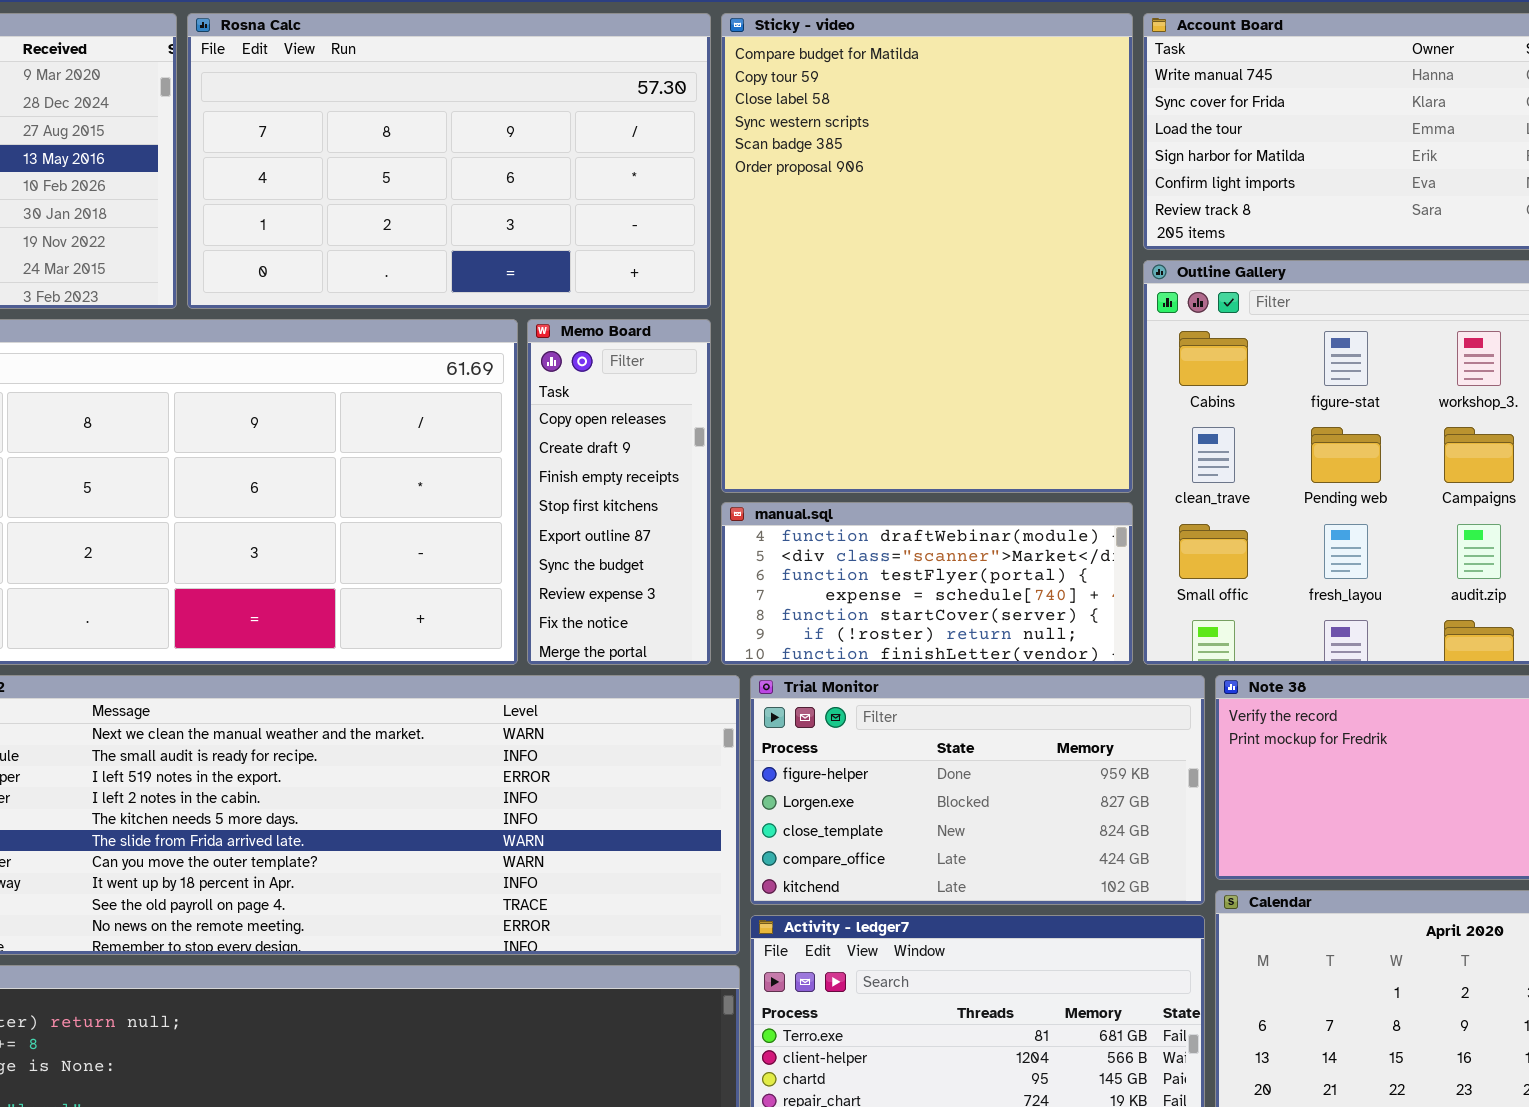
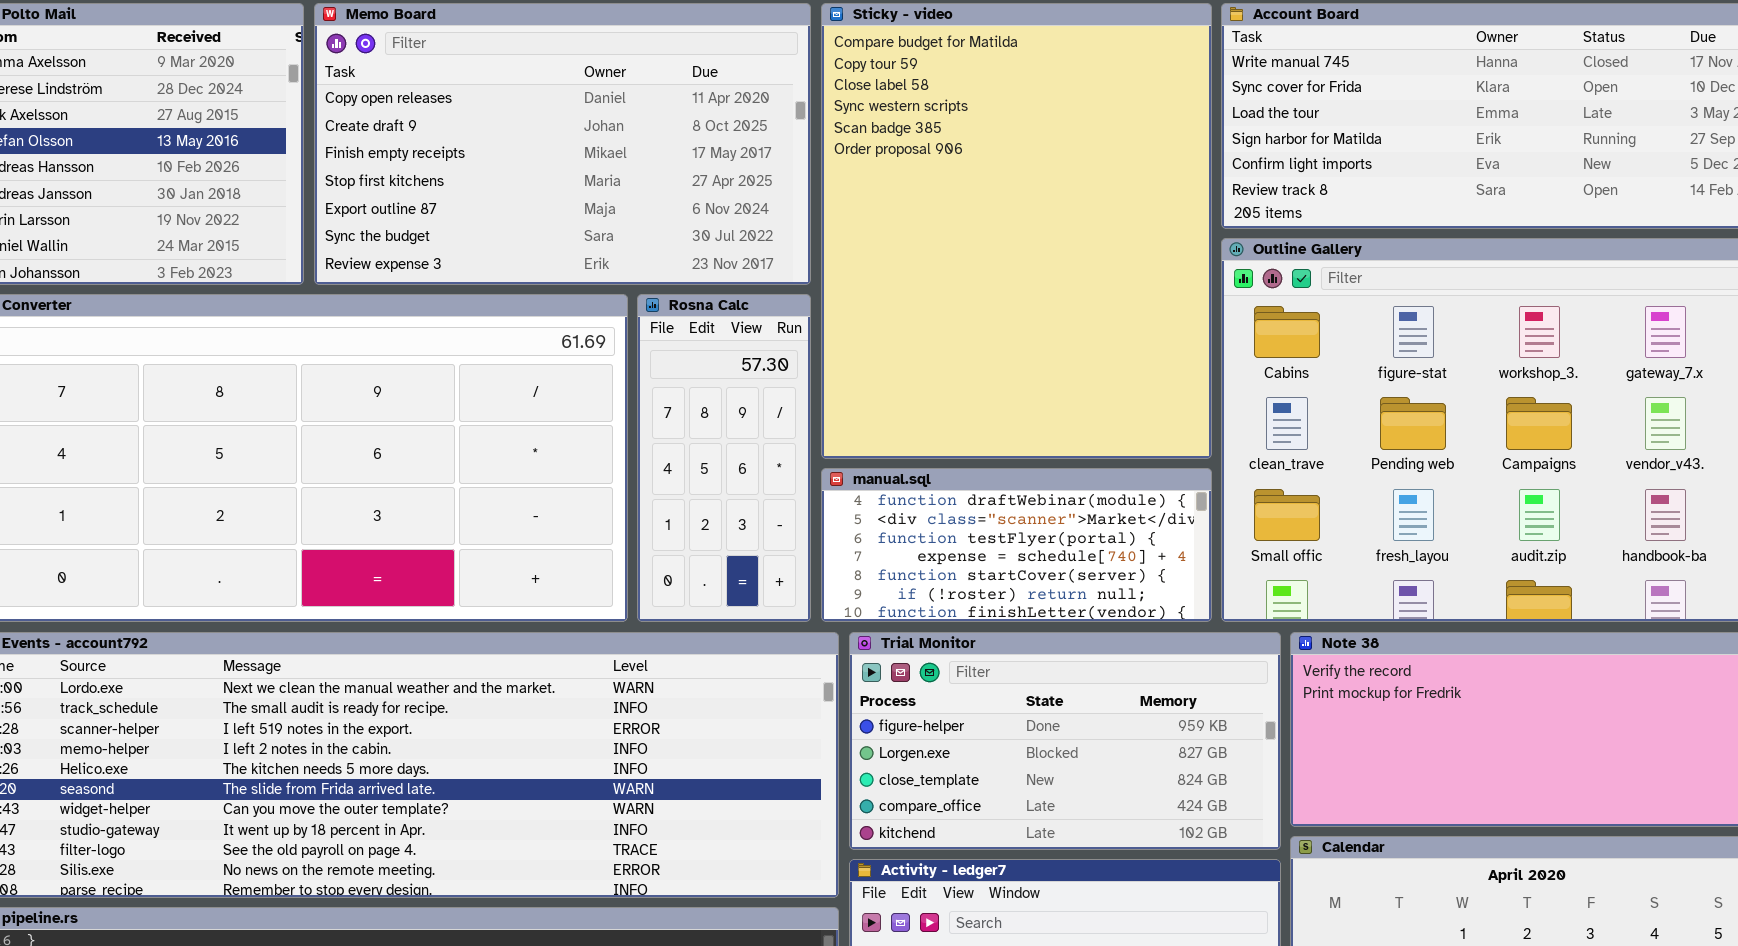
Rosna Calc: [187,13,711,309] -> [637,294,811,622], moved, resized
Memo Board: [527,319,711,665] -> [314,3,811,285], moved, resized

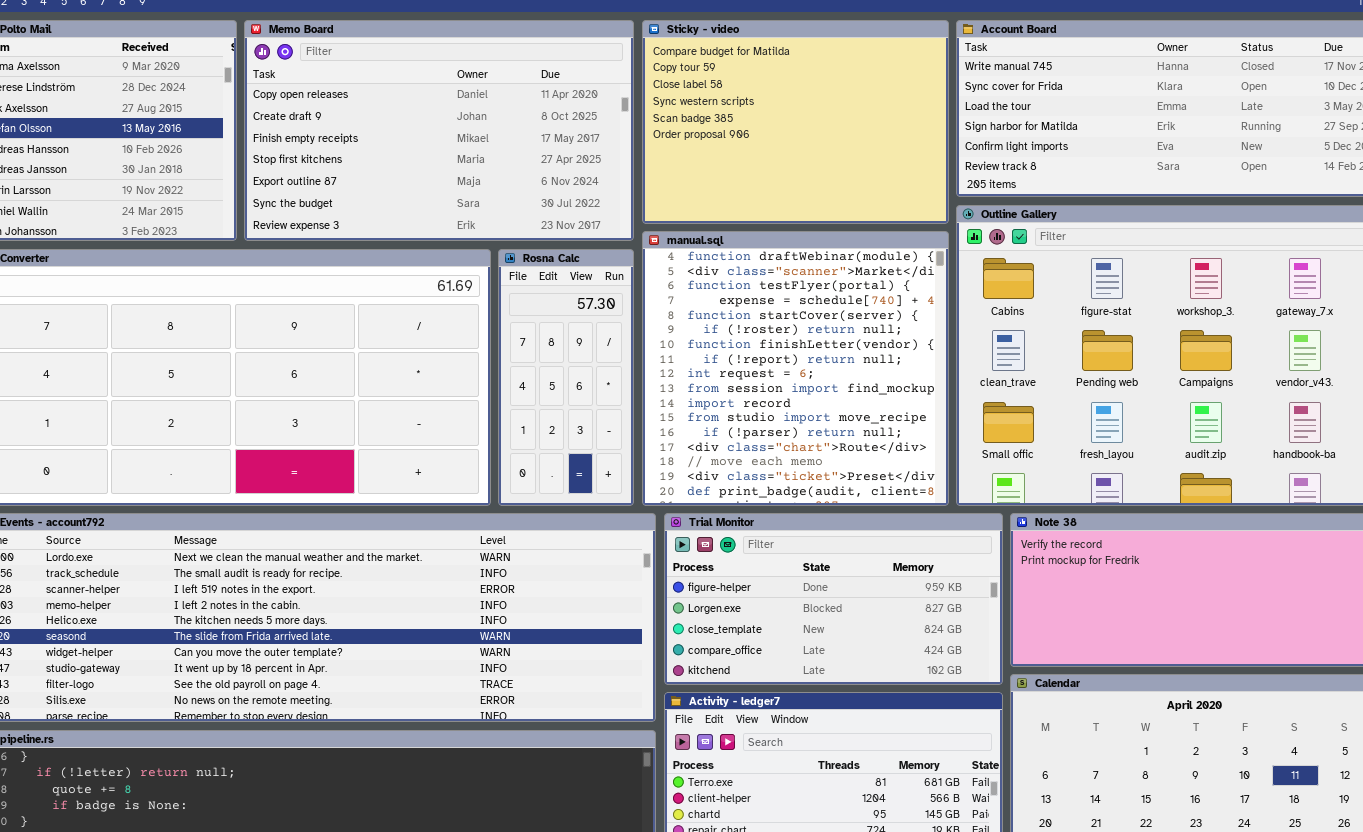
Sticky - video: [821,3,1212,459] -> [642,20,949,224], resized
manual.sql: [821,468,1212,622] -> [642,231,949,506], resized

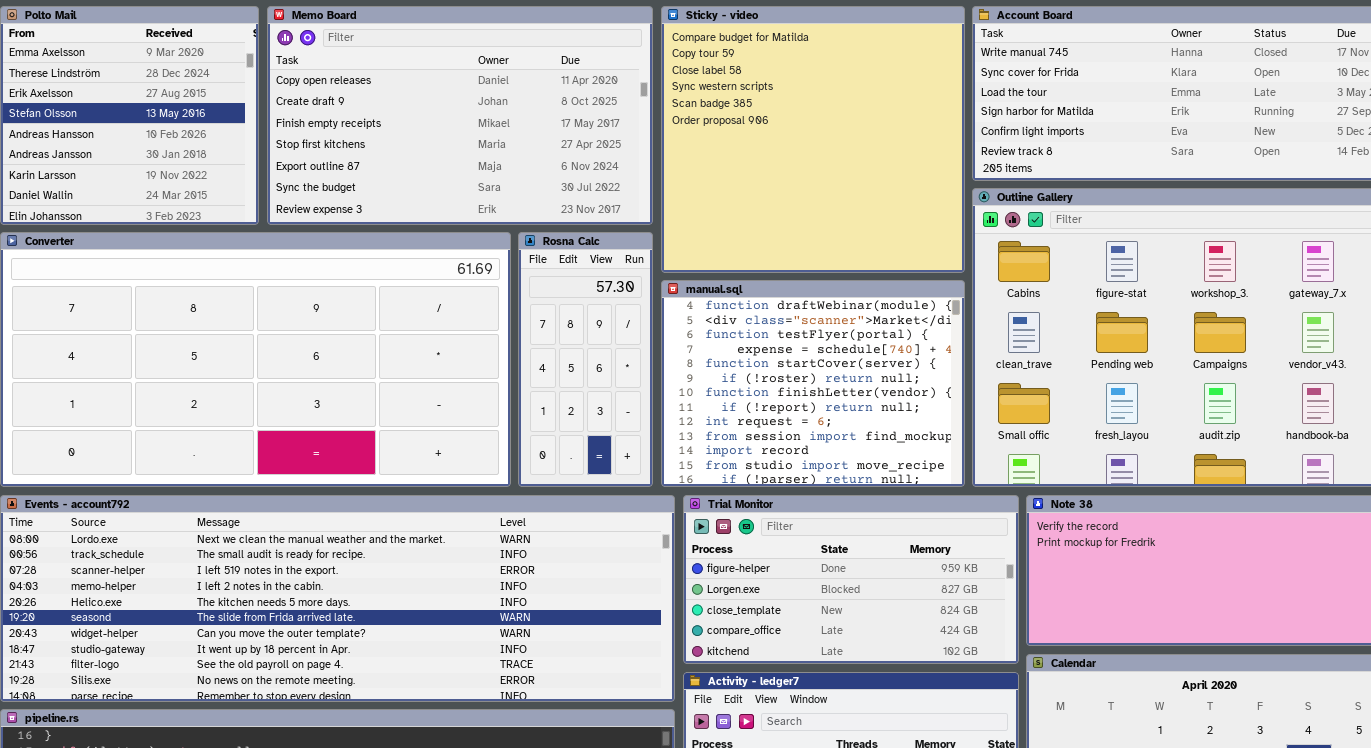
Sticky - video: [642,20,949,224] -> [661,6,965,273], resized
manual.sql: [642,231,949,506] -> [661,280,965,487], resized

